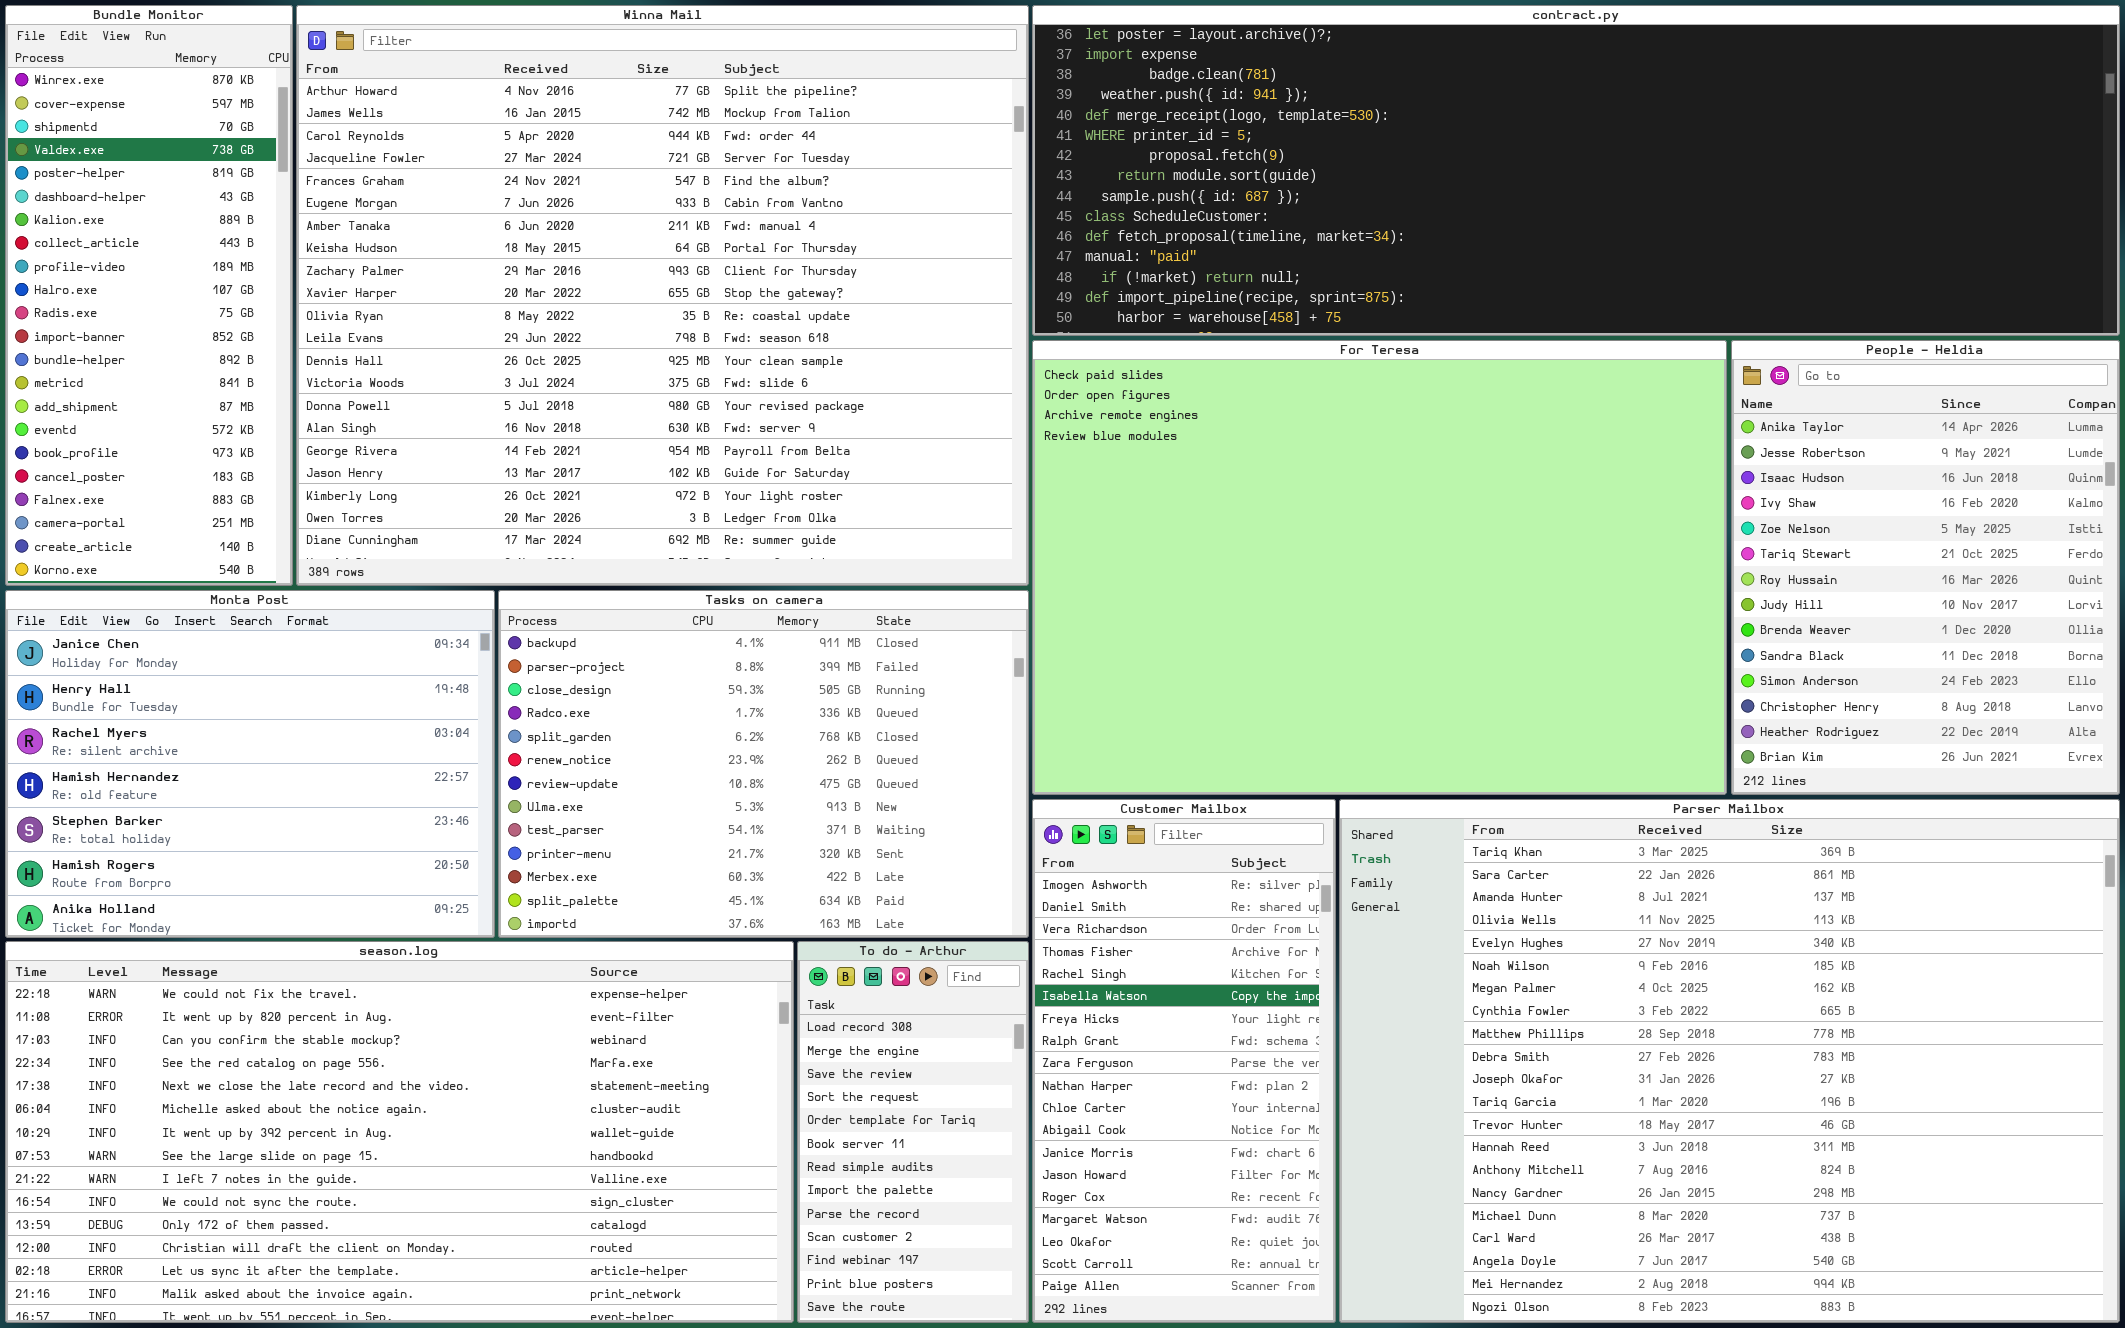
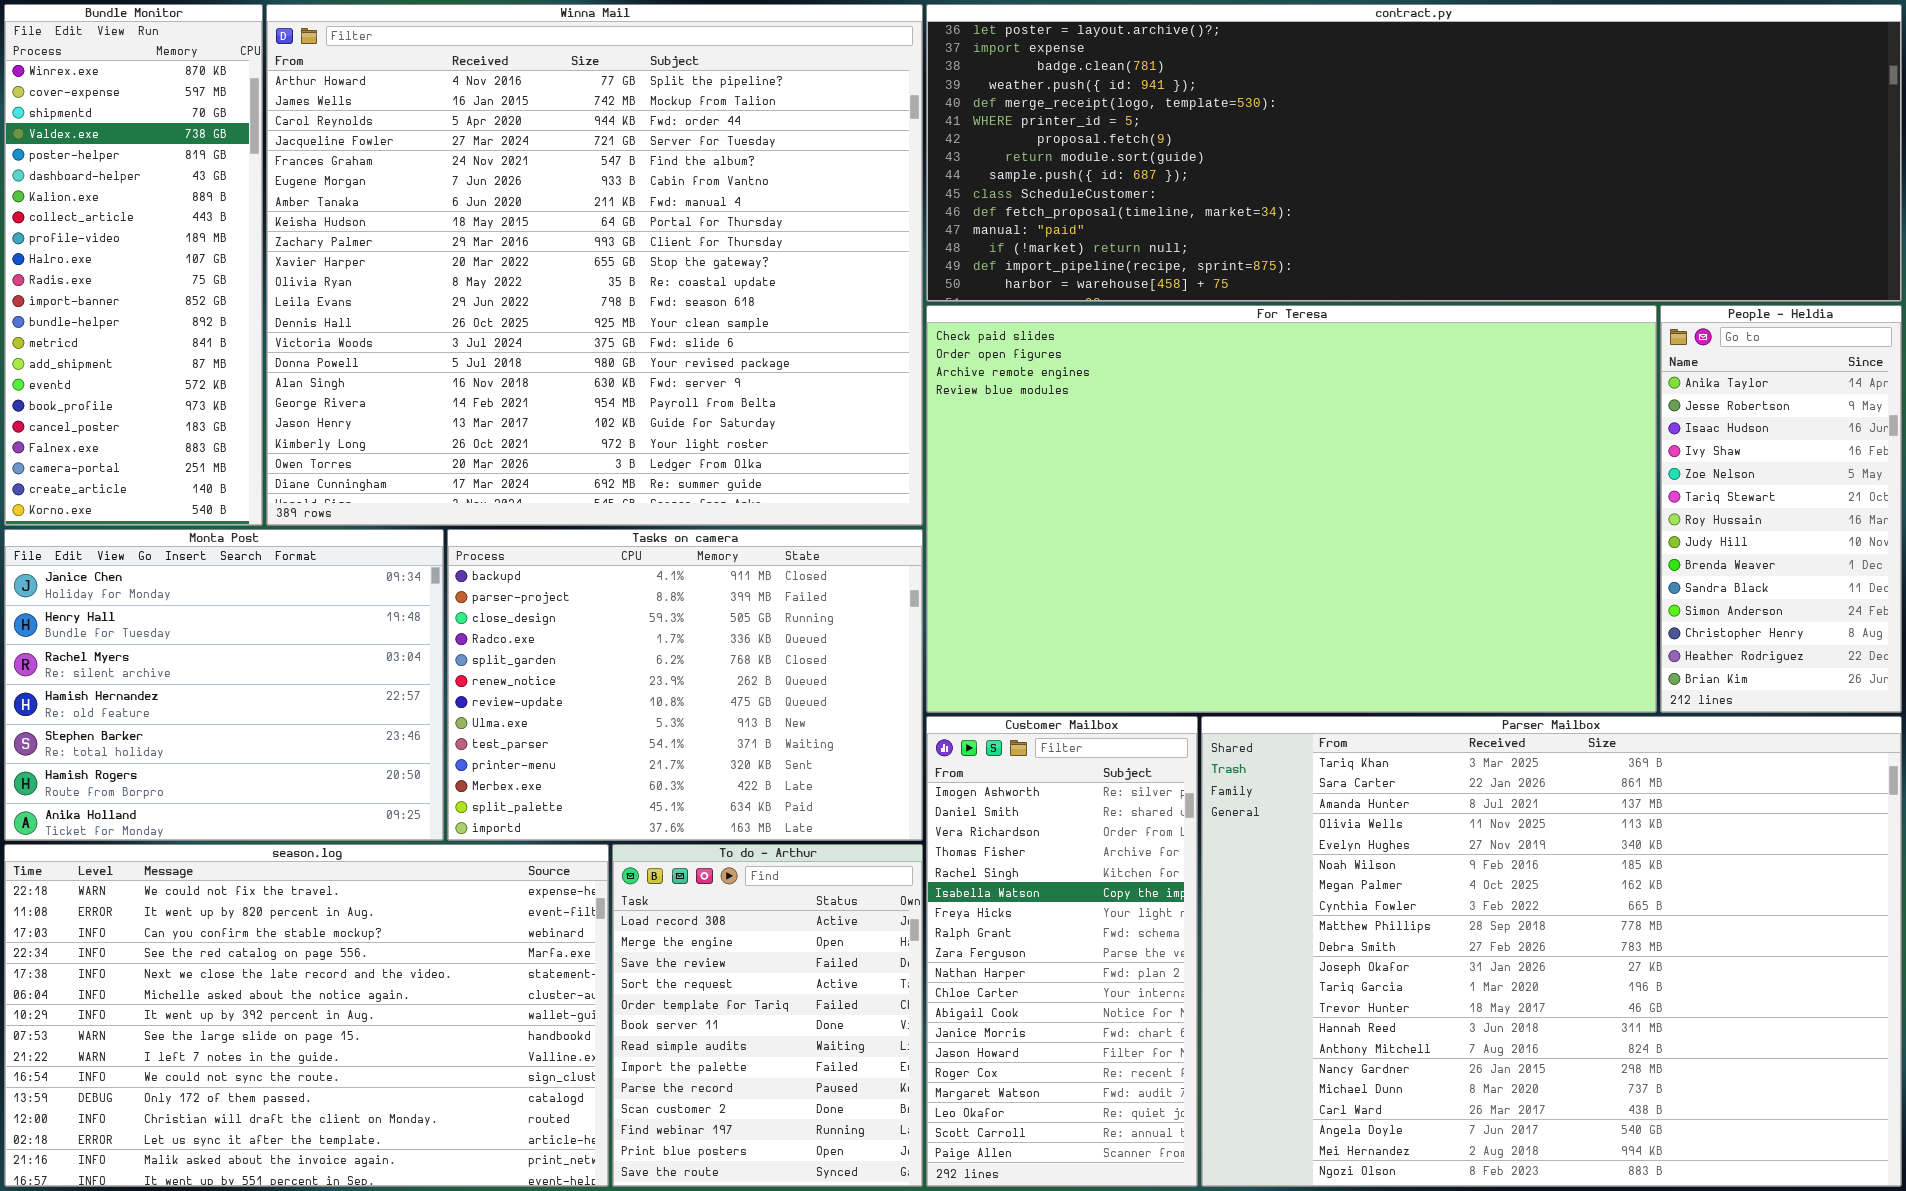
For Teresa: [1032,340,1727,795] -> [926,305,1657,713], resized
People - Heldia: [1731,340,2120,795] -> [1660,305,1902,713], resized
season.log: [5,941,794,1323] -> [4,844,609,1187], resized
To do - Arthur: [797,941,1029,1323] -> [612,844,923,1187], resized

